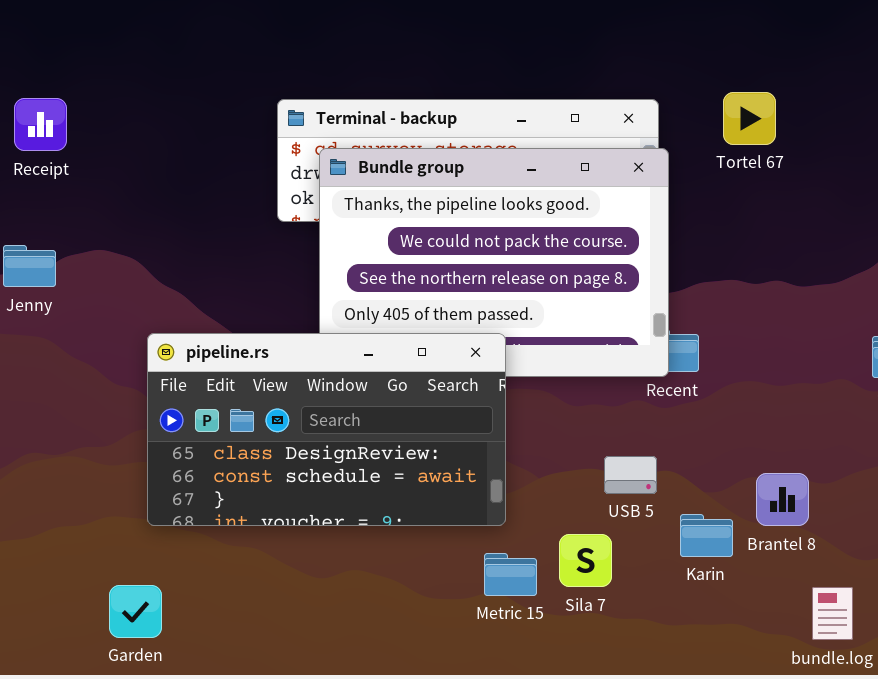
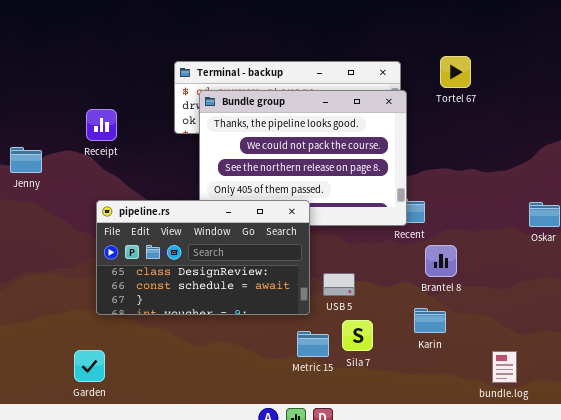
Receipt: [14,98,67,151] -> [86,109,117,141], moved
USB 5: [604,456,657,494] -> [323,273,355,296], moved
Brantel 8: [756,473,809,526] -> [425,245,457,277], moved

